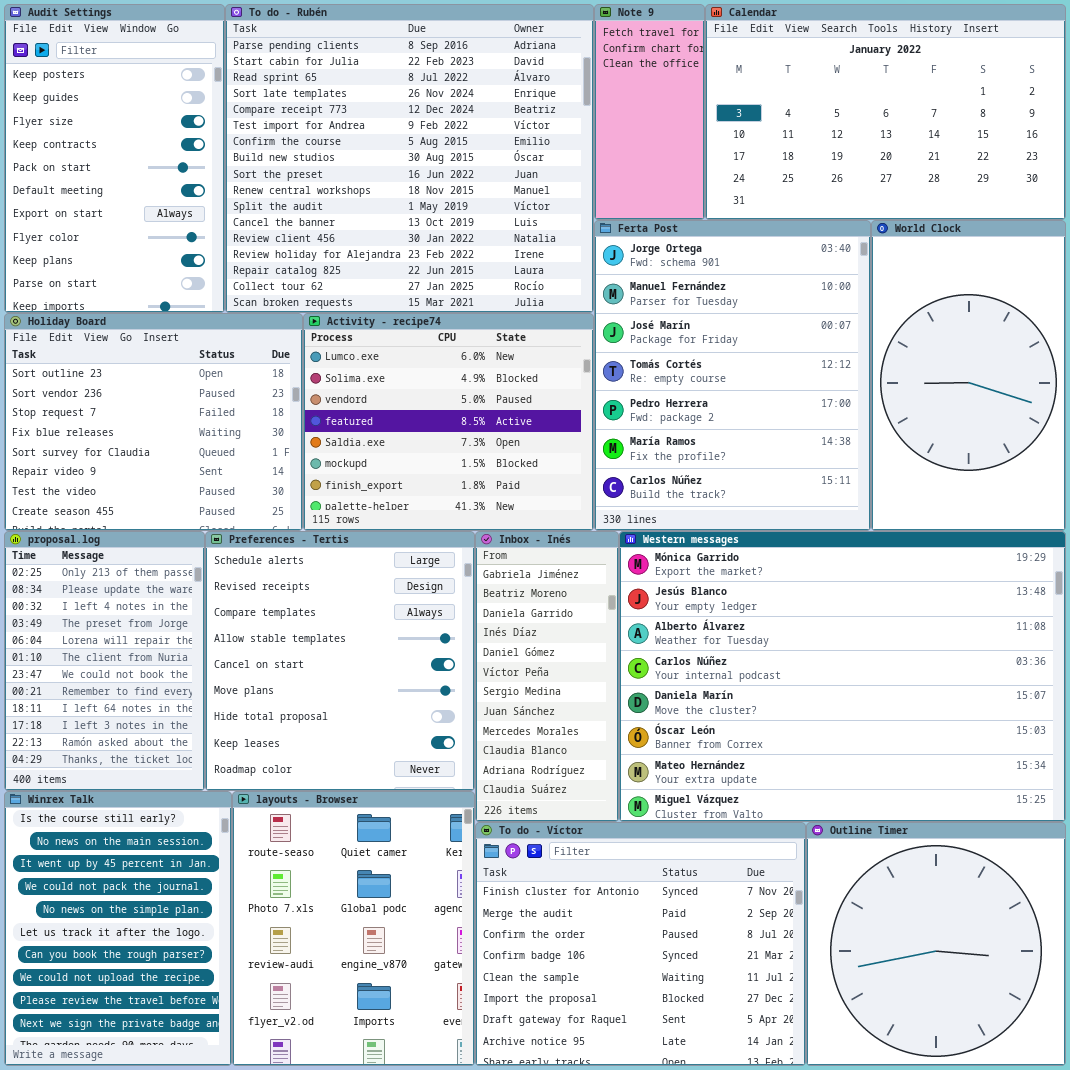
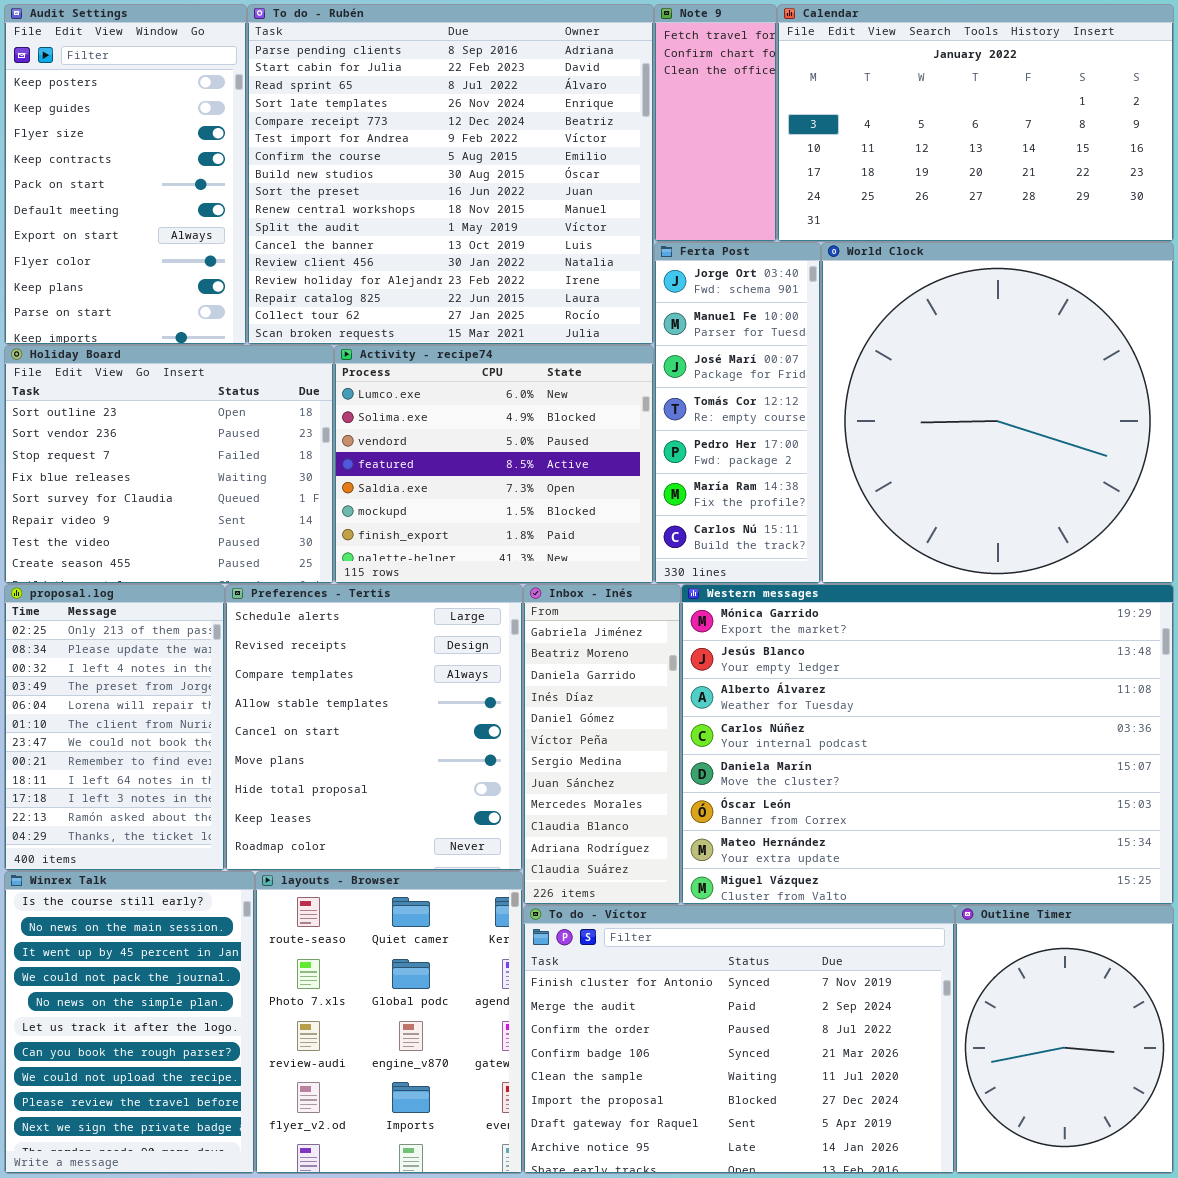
Ferta Post: [594,220,871,531] -> [654,242,821,584], resized
World Clock: [871,220,1066,531] -> [821,242,1174,584], resized
To do - Víctor: [475,822,806,1066] -> [523,905,955,1174], resized
Outline Timer: [806,822,1066,1066] -> [955,905,1174,1174], resized

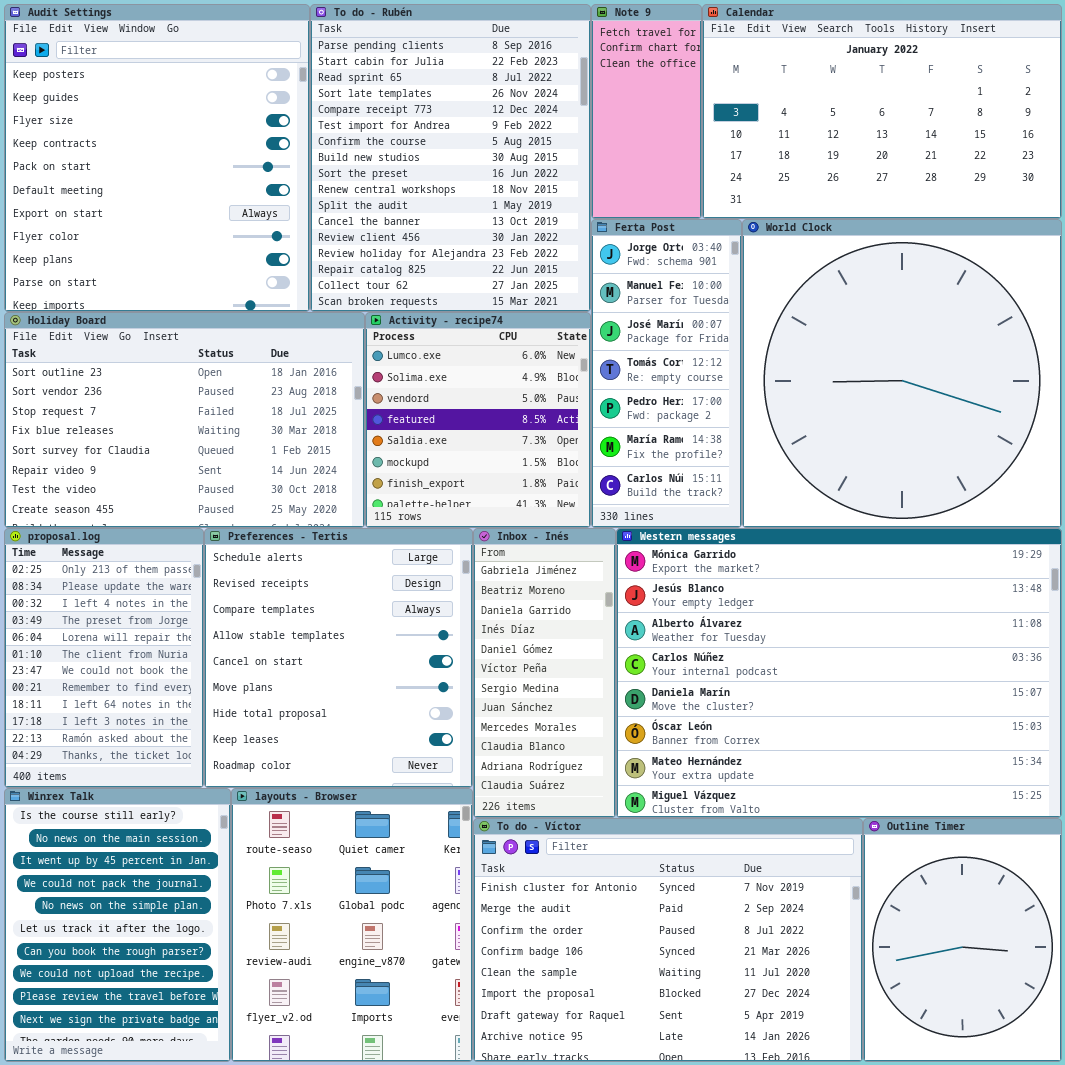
Audit Settings: [4,4,247,345] -> [4,4,310,312], resized
To do - Rubén: [247,4,654,345] -> [310,4,591,312], resized
Holiday Board: [4,345,334,584] -> [4,312,365,528], resized
Activity - recipe74: [334,345,654,584] -> [365,312,591,528], resized

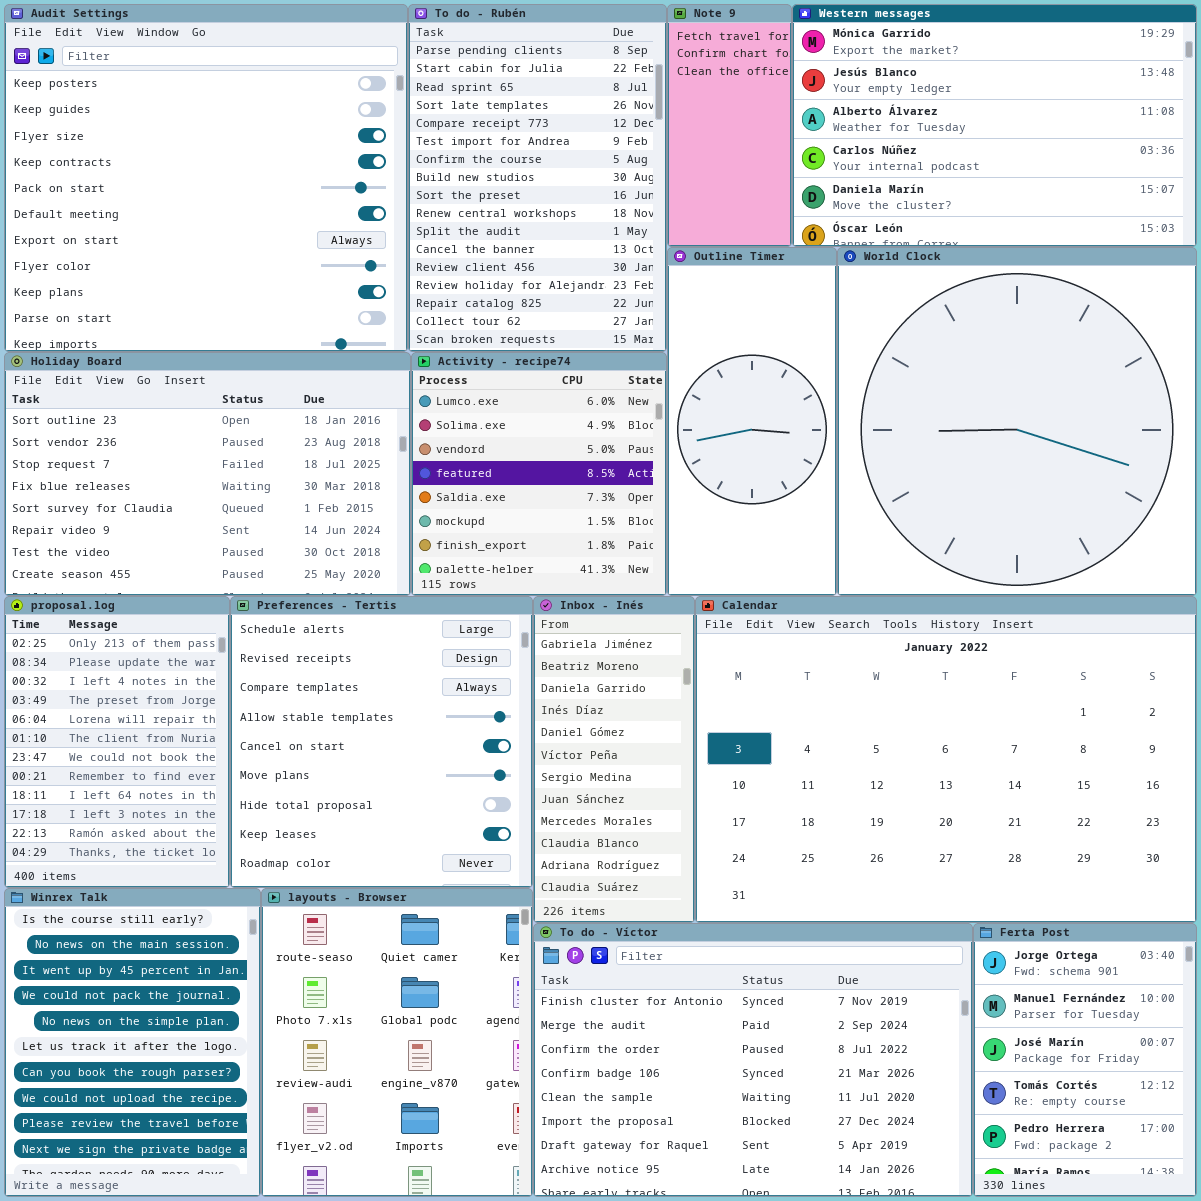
Audit Settings: [4,4,310,312] -> [4,4,408,352], resized
To do - Rubén: [310,4,591,312] -> [408,4,667,352], resized
Calendar: [702,4,1062,219] -> [695,596,1197,923], moved, resized
Ferta Post: [591,219,742,528] -> [973,923,1197,1197], moved, resized
Western messages: [616,528,1062,818] -> [792,4,1197,247], moved, resized
Outline Timer: [863,818,1062,1062] -> [667,247,837,596], moved, resized

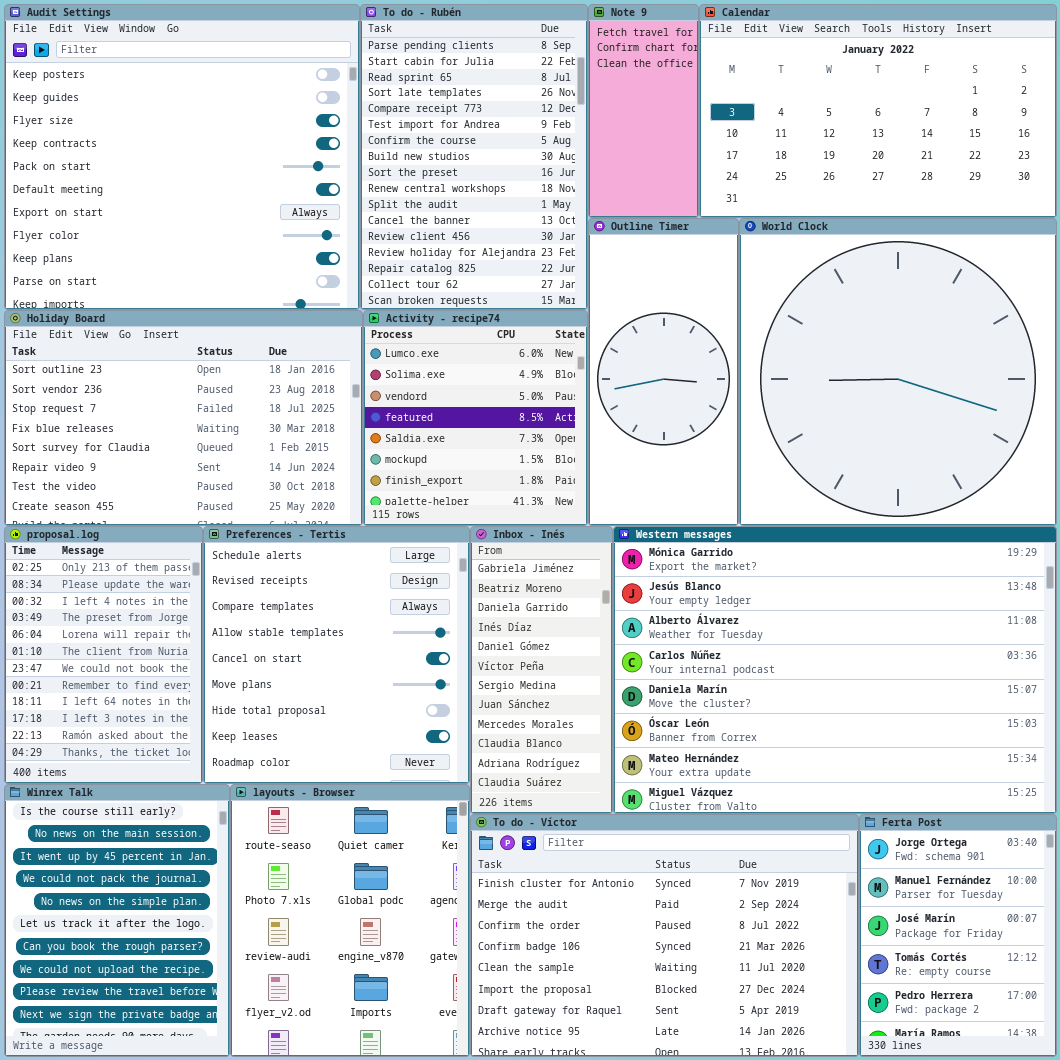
Western messages: [792,4,1197,247] -> [613,526,1057,814], moved, resized
Calendar: [695,596,1197,923] -> [699,4,1057,218], moved, resized

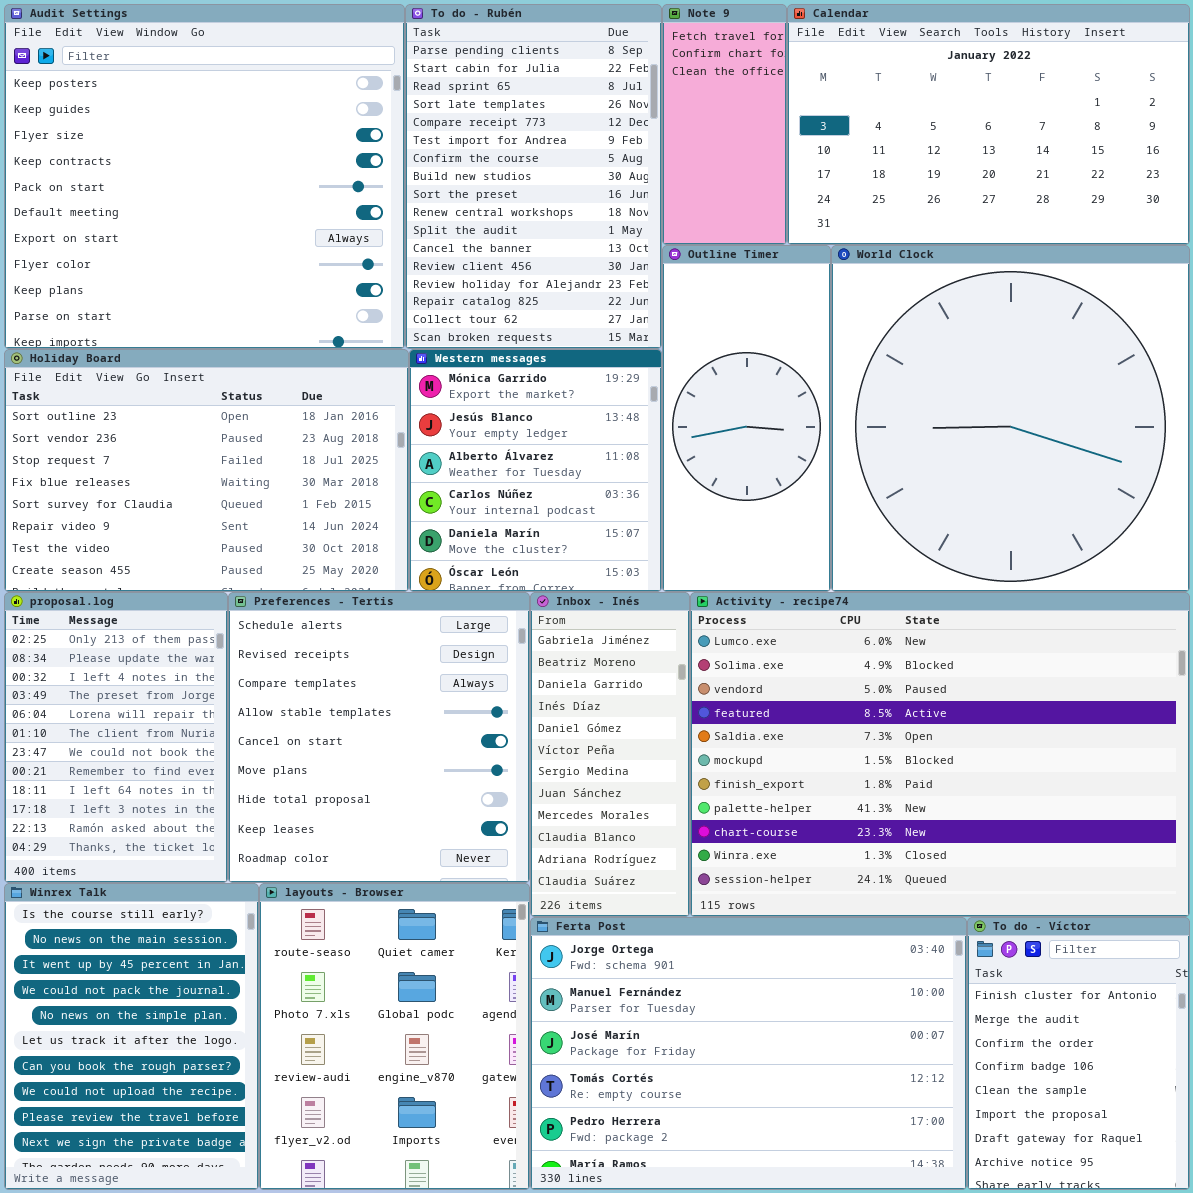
Activity - recipe74: [363,310,588,526] -> [690,592,1190,917], moved, resized
Western messages: [613,526,1057,814] -> [409,349,662,592], moved, resized
To do - Víctor: [470,814,859,1057] -> [967,917,1190,1190], moved, resized
Ferta Post: [859,814,1057,1057] -> [530,917,967,1190], moved, resized

